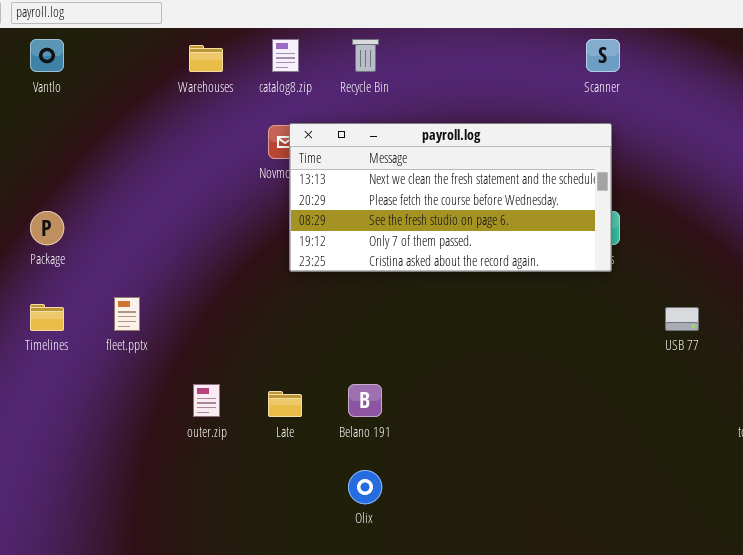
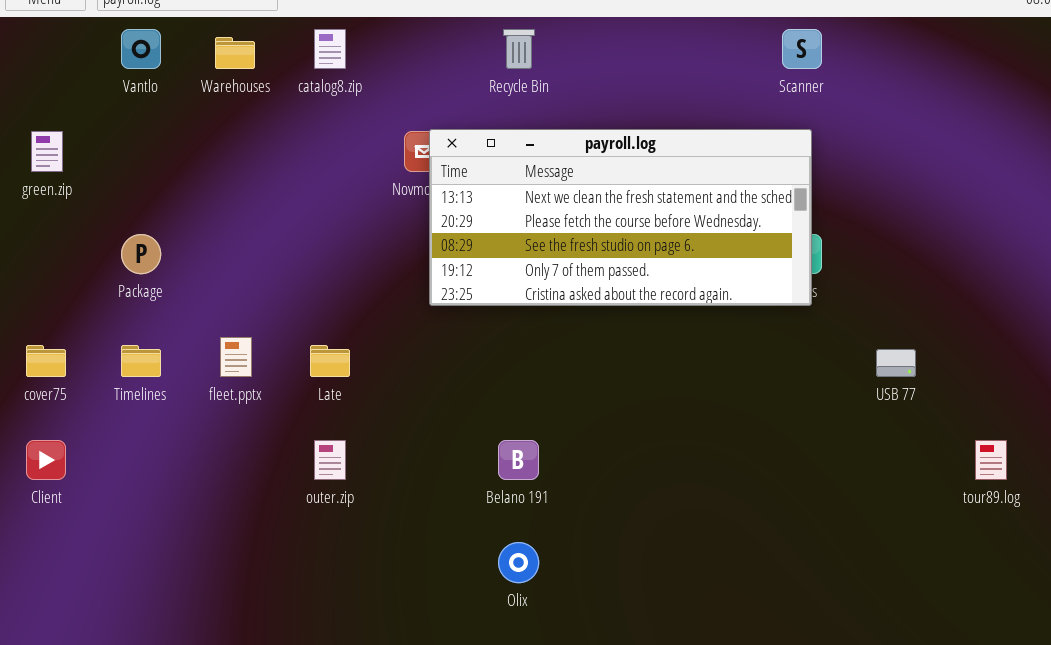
catalog8.zip: [272,39,299,72] -> [314,29,346,69], moved
Warehouses: [189,45,223,72] -> [215,37,255,69], moved
Late: [268,391,302,417] -> [310,345,350,377], moved

